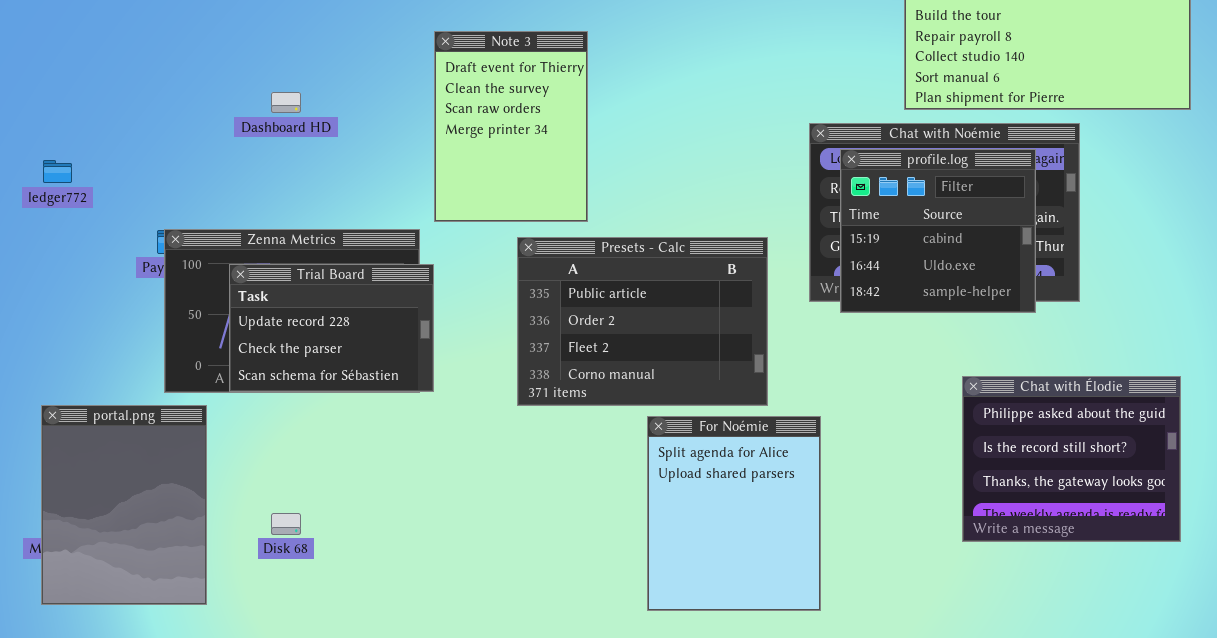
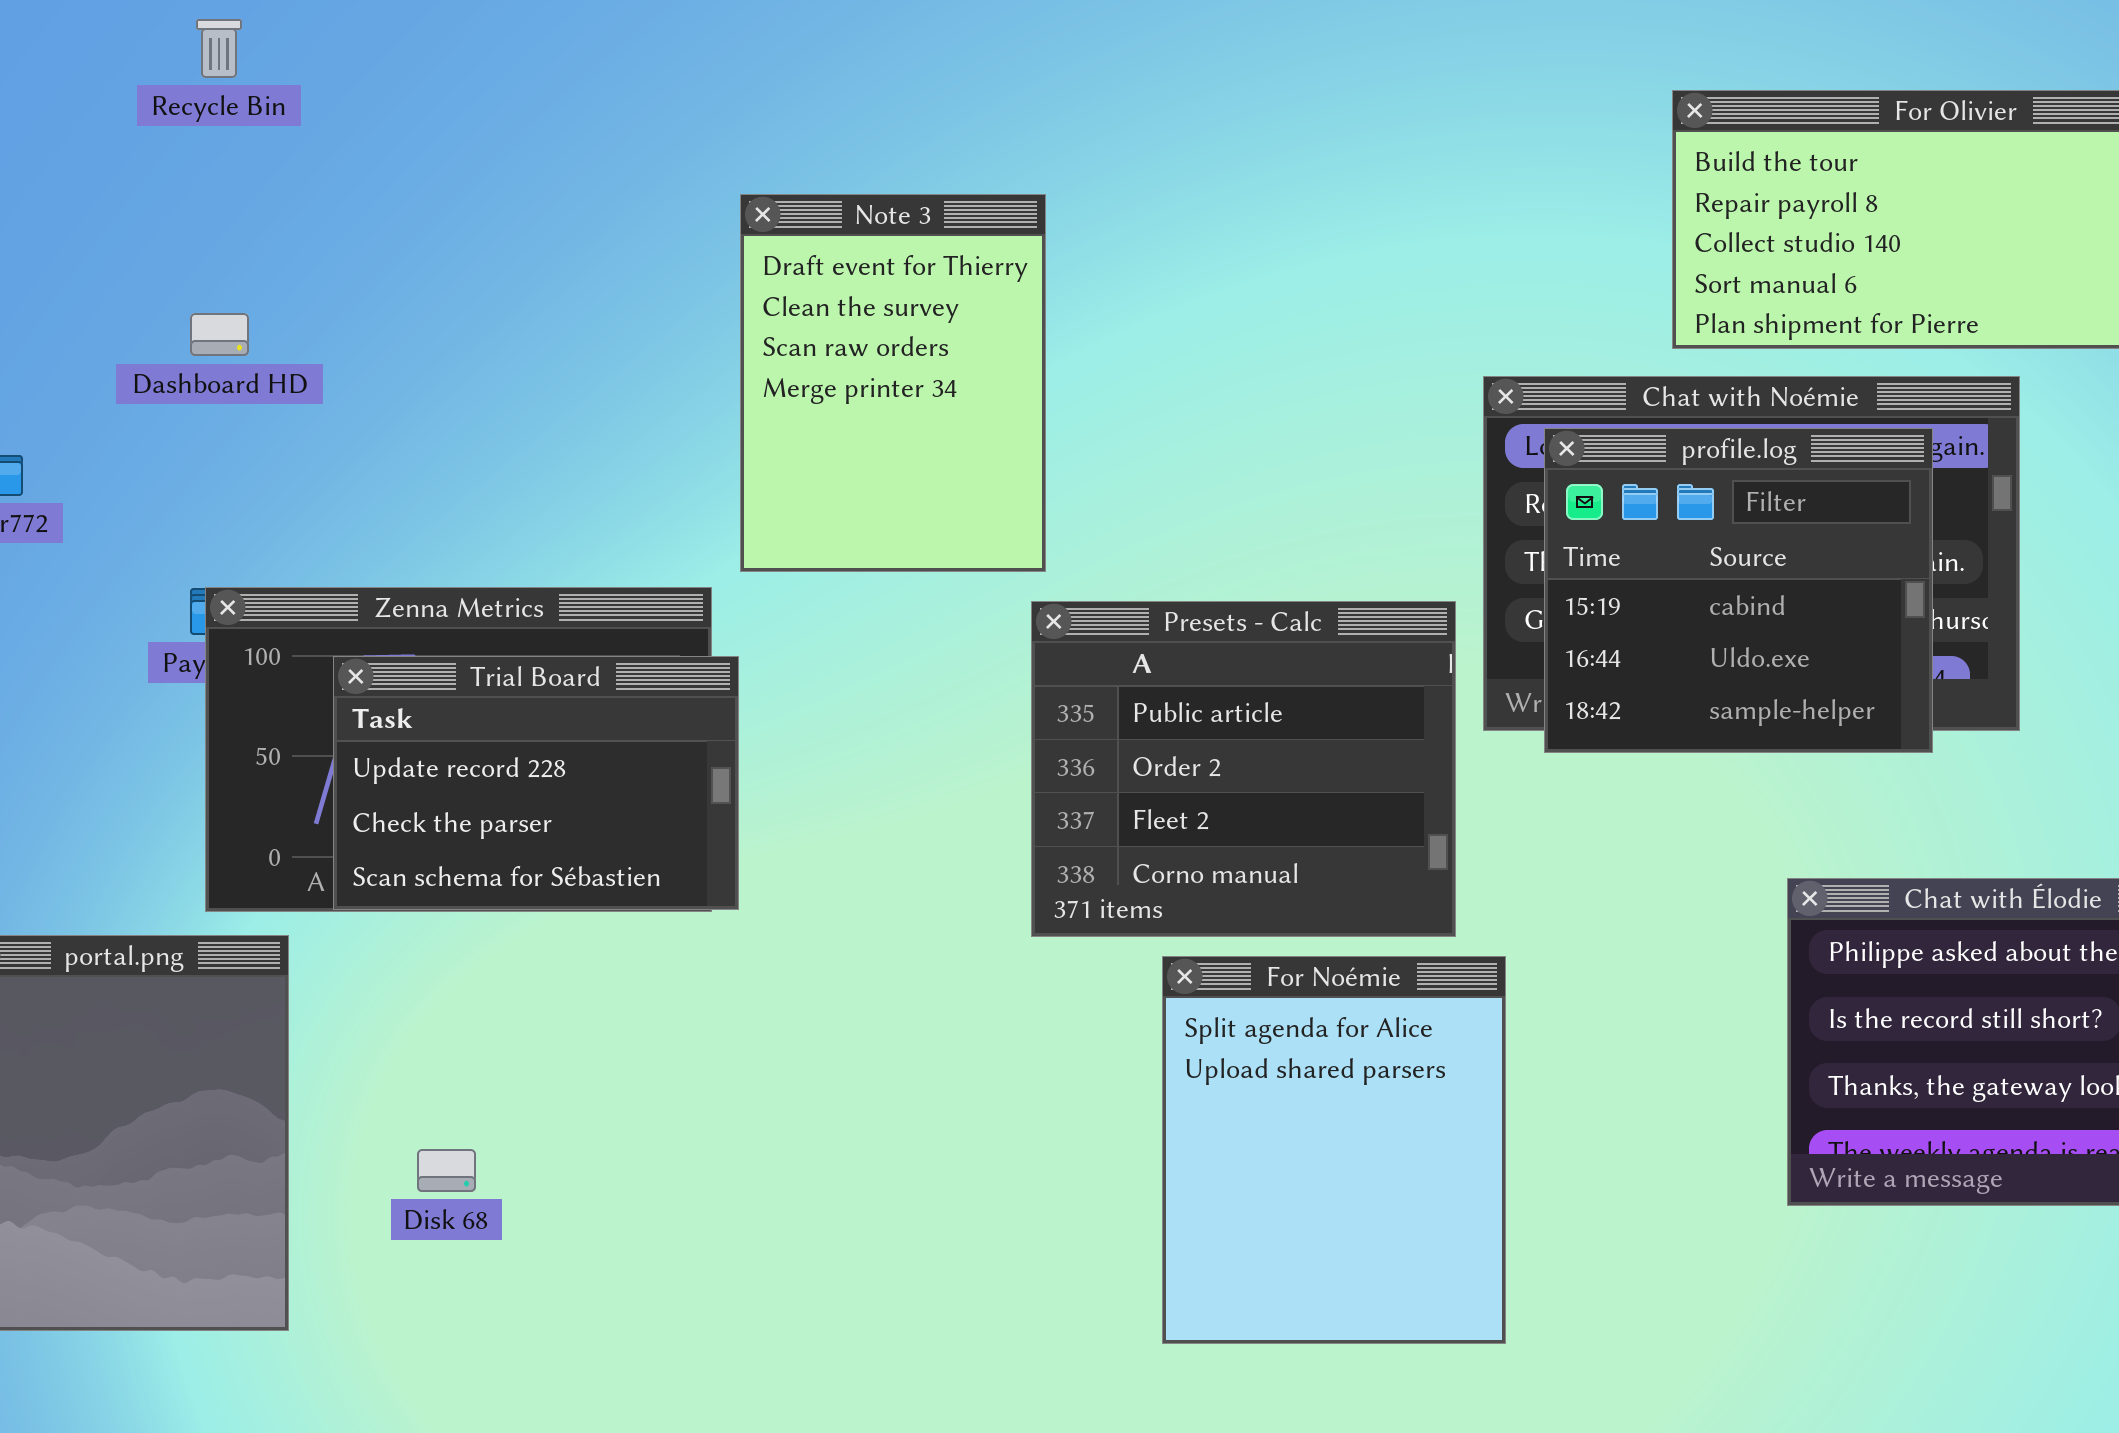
Dashboard HD: [271,92,301,113] -> [190,313,249,356], moved
Presets - Calc: [517,237,768,406] -> [1031,601,1456,937], moved, resized

